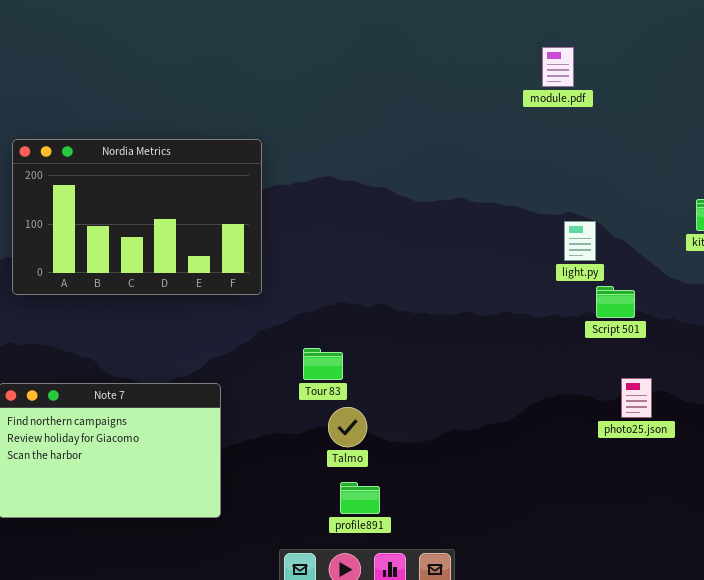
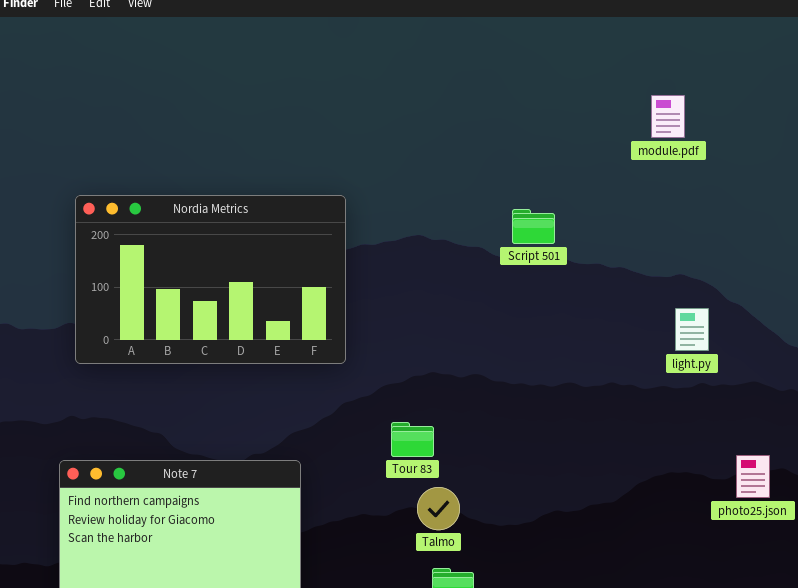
light.py: [564,221,596,261] -> [675,308,709,351], moved
Script 501: [596,286,635,318] -> [512,209,555,244], moved

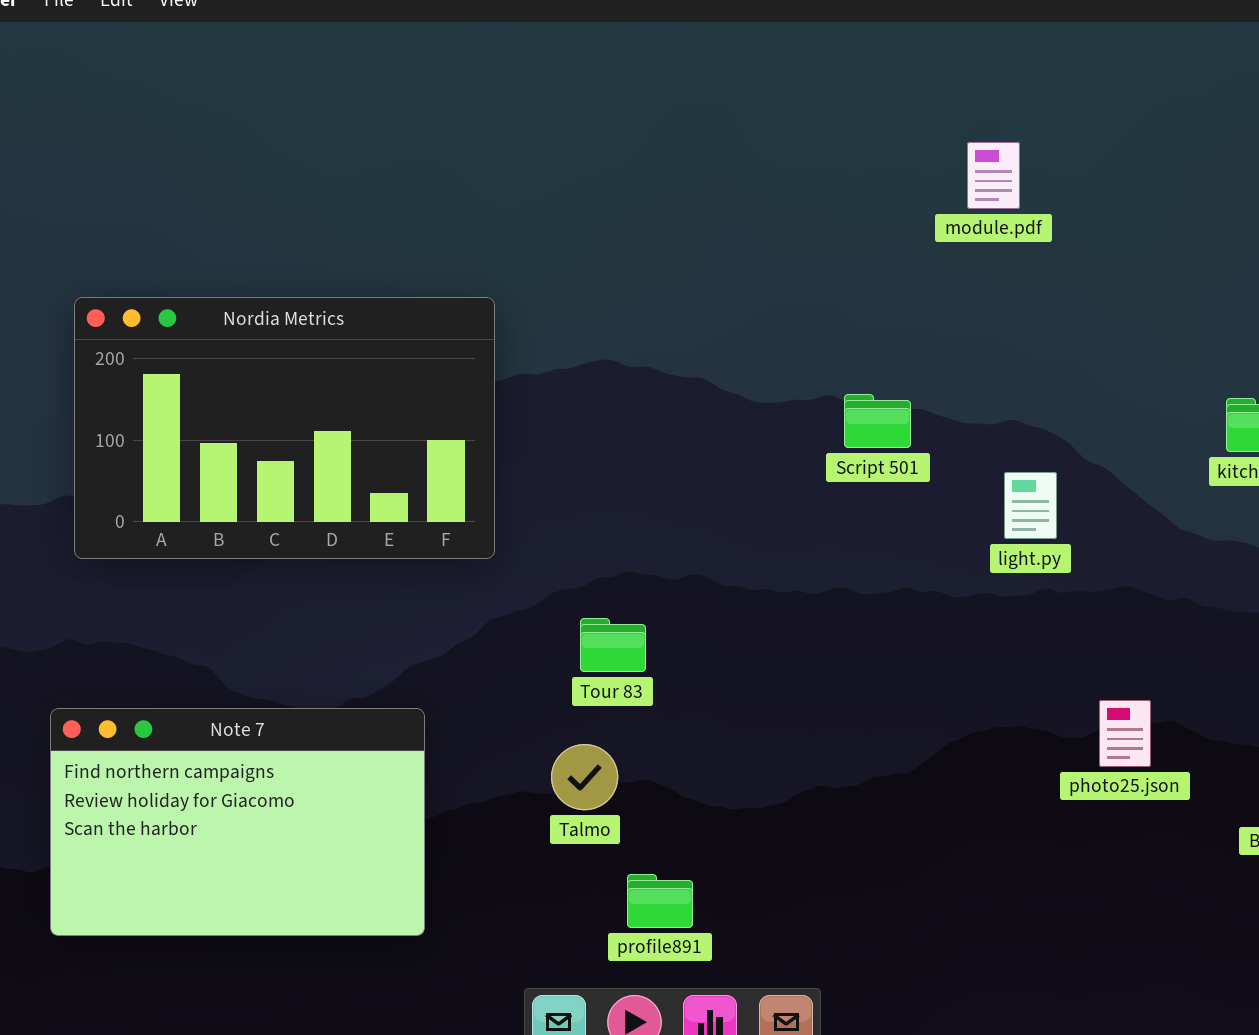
Script 501: [512,209,555,244] -> [844,394,911,448], moved
Tour 83: [391,422,434,457] -> [580,618,646,672], moved
Talmo: [417,487,460,530] -> [551,744,618,810], moved

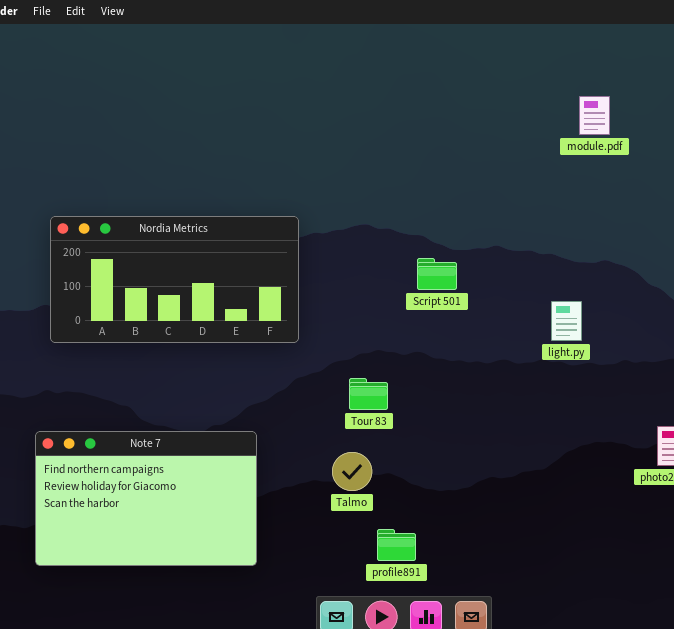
Nordia Metrics: [74,297,495,559] -> [50,216,299,343], resized
Script 501: [844,394,911,448] -> [417,258,457,290], moved
light.py: [1004,472,1057,539] -> [551,301,582,341], moved

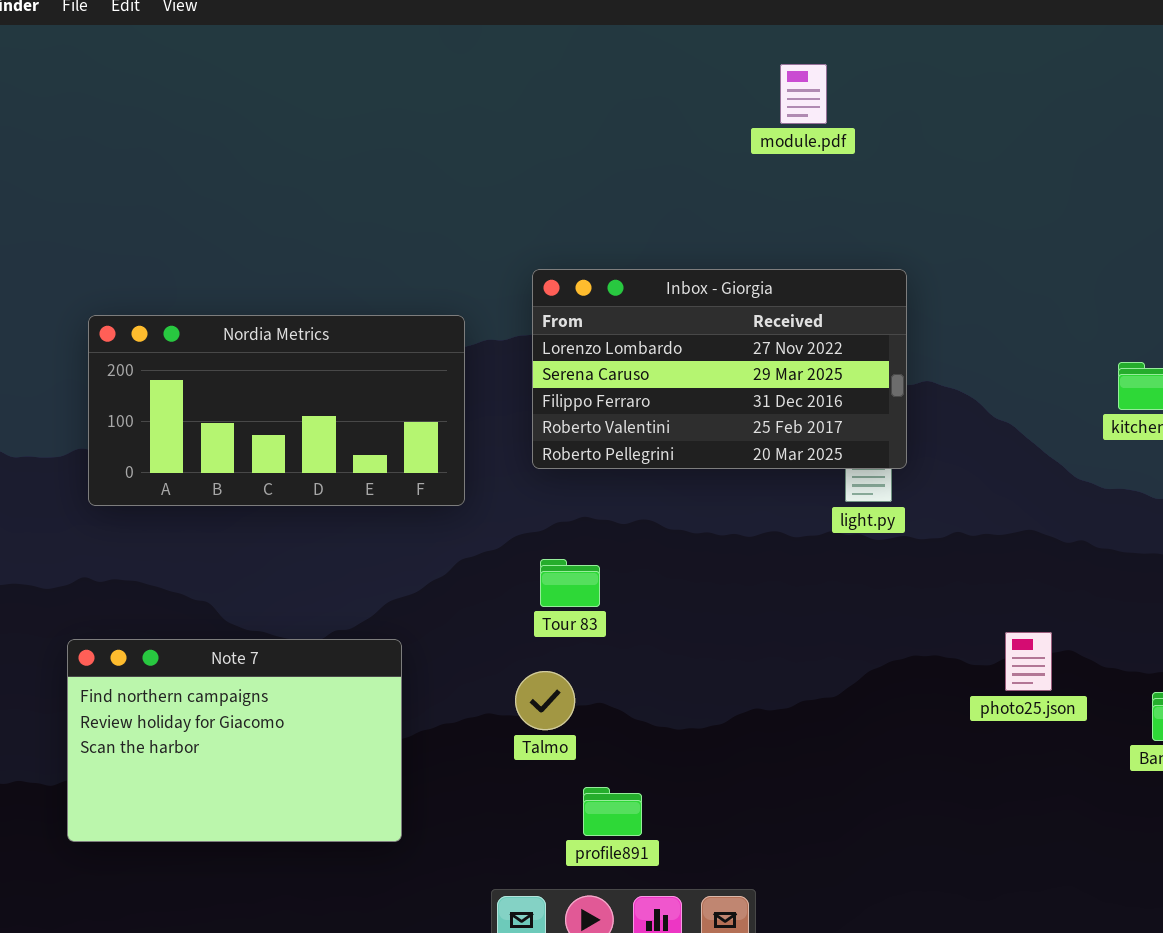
module.pdf: [579,96,610,135] -> [780,64,827,124], moved
Inbox - Giorgia: none -> [532,269,907,469], opened

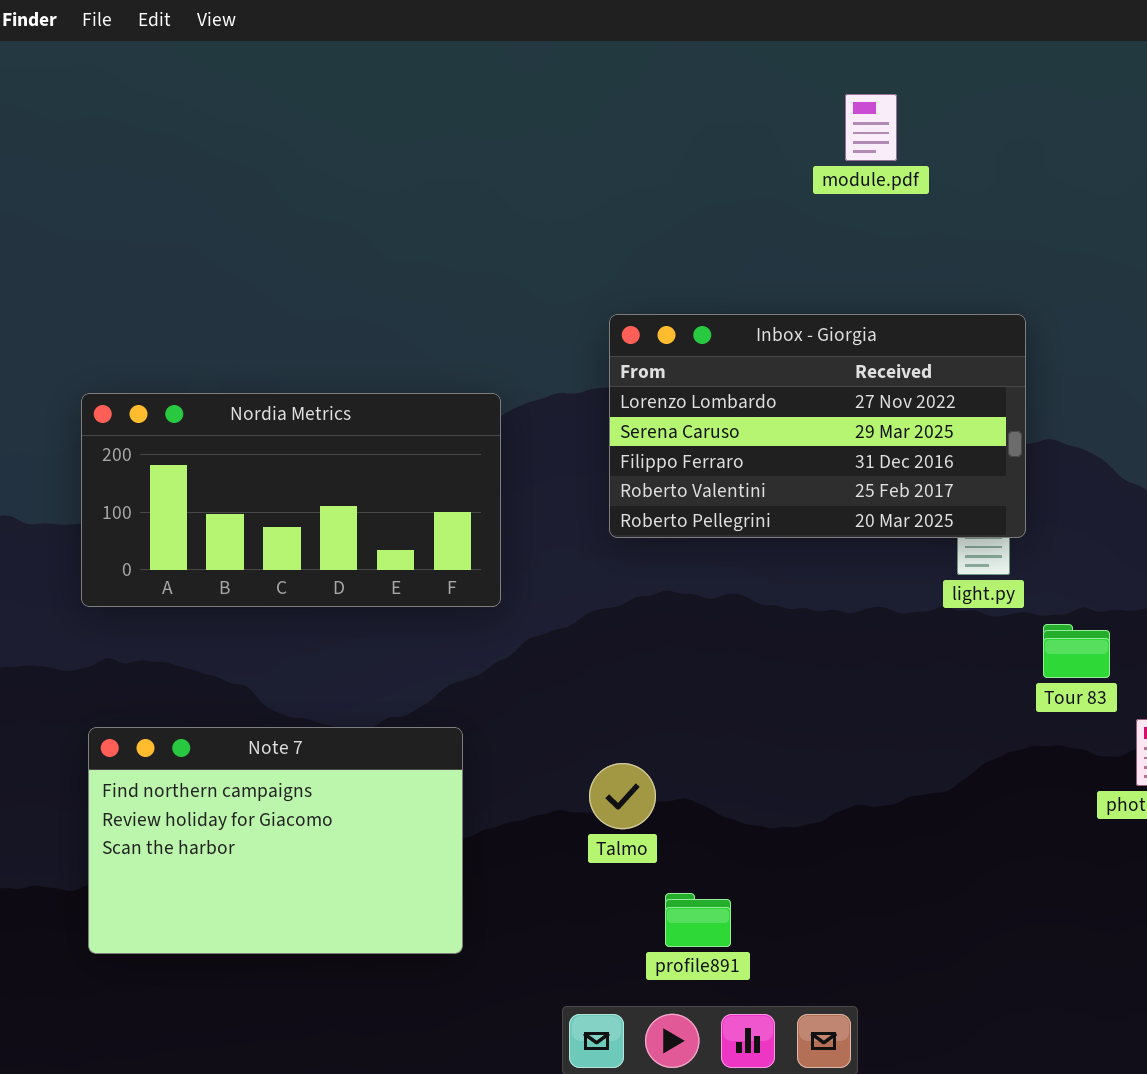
module.pdf: [780,64,827,124] -> [845,94,897,161], moved
Nordia Metrics: [88,315,465,506] -> [81,393,501,607], moved
Tour 83: [540,559,600,607] -> [1043,624,1110,678], moved

